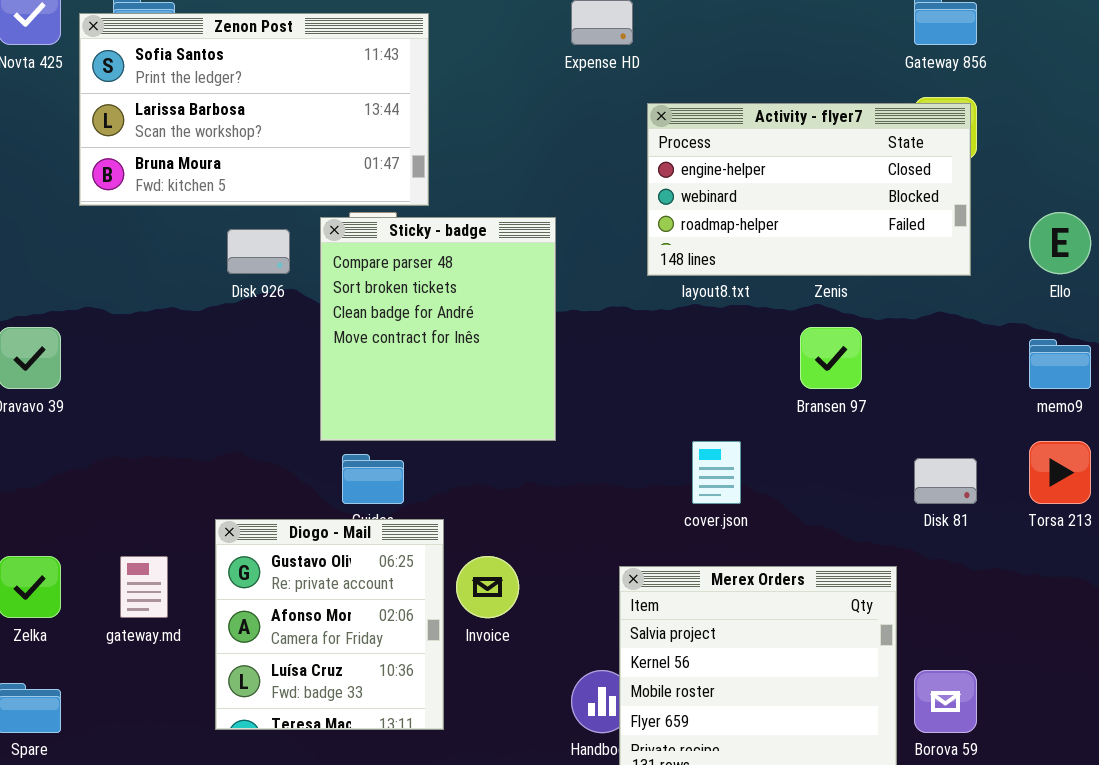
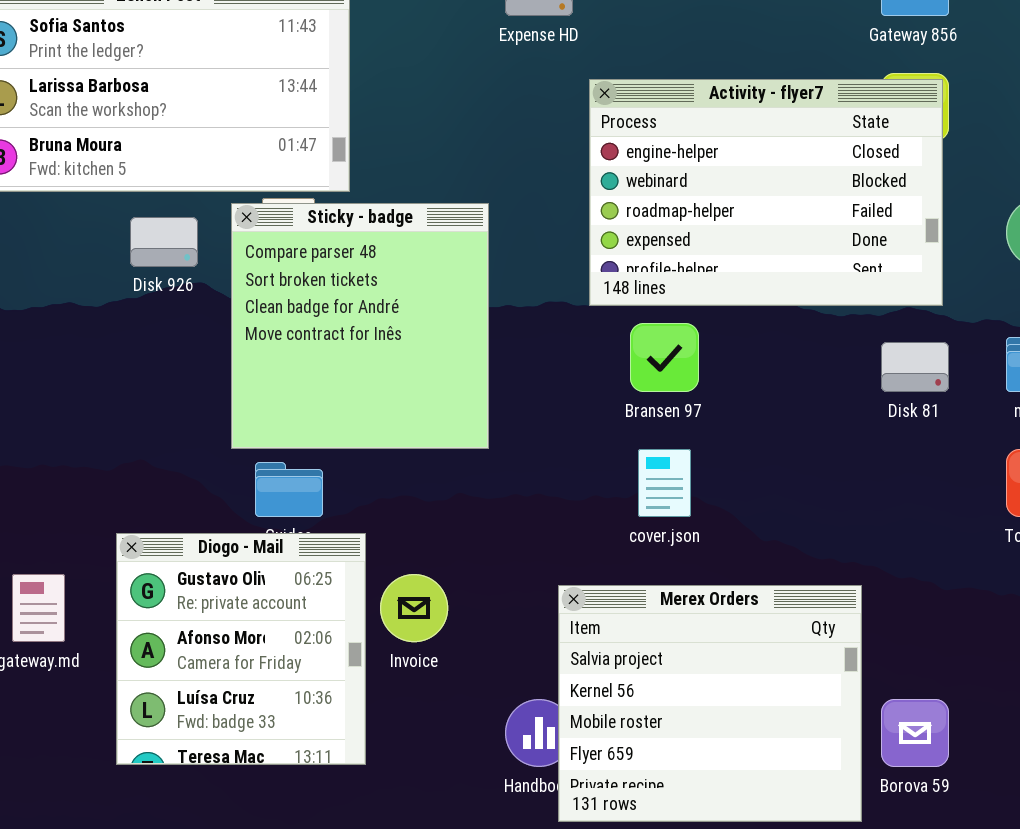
Activity - flyer7: [647,103,971,276] -> [589,79,943,306], resized
Bransen 97: [800,327,862,389] -> [630,323,699,392], moved
Disk 81: [914,458,977,504] -> [881,342,949,392], moved

